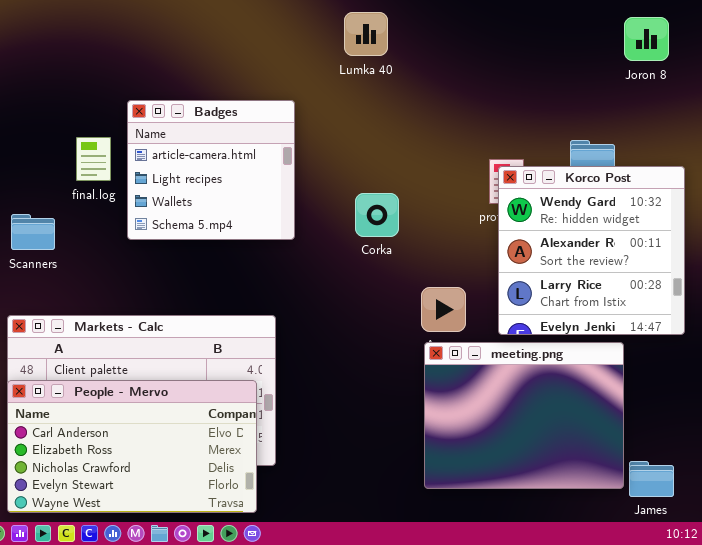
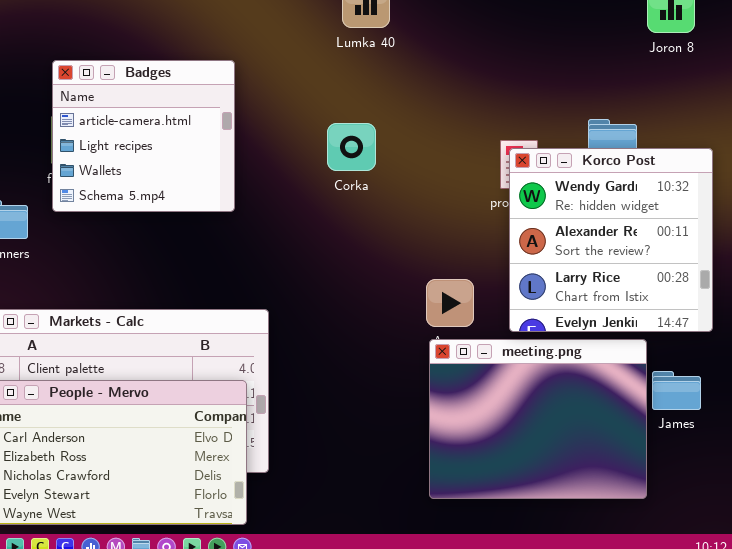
Badges: [127,100,295,240] -> [52,60,235,212], moved
Corka: [355,193,399,237] -> [327,123,376,171], moved
James: [629,461,674,497] -> [652,371,701,410], moved

